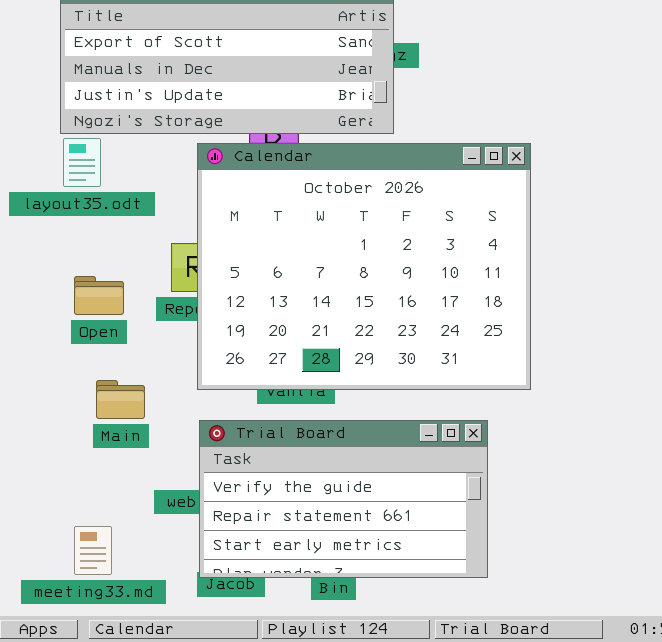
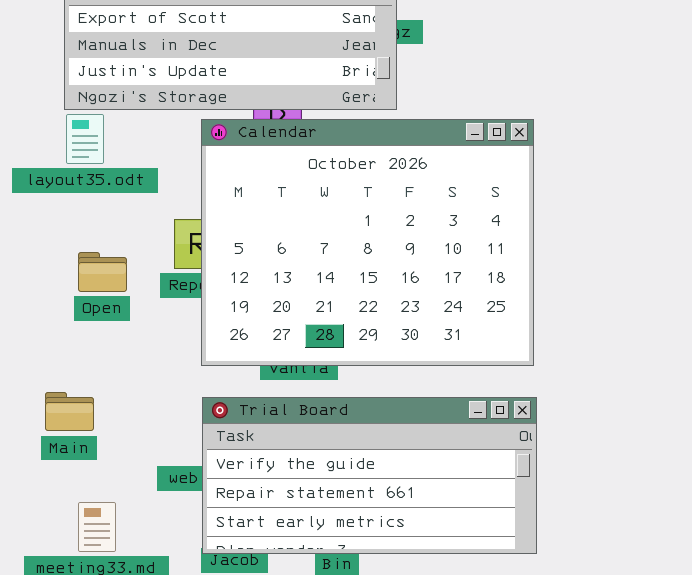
Main: [96,380,145,419] -> [45,392,94,431], moved
Trial Board: [199,420,488,578] -> [202,397,537,554], resized

